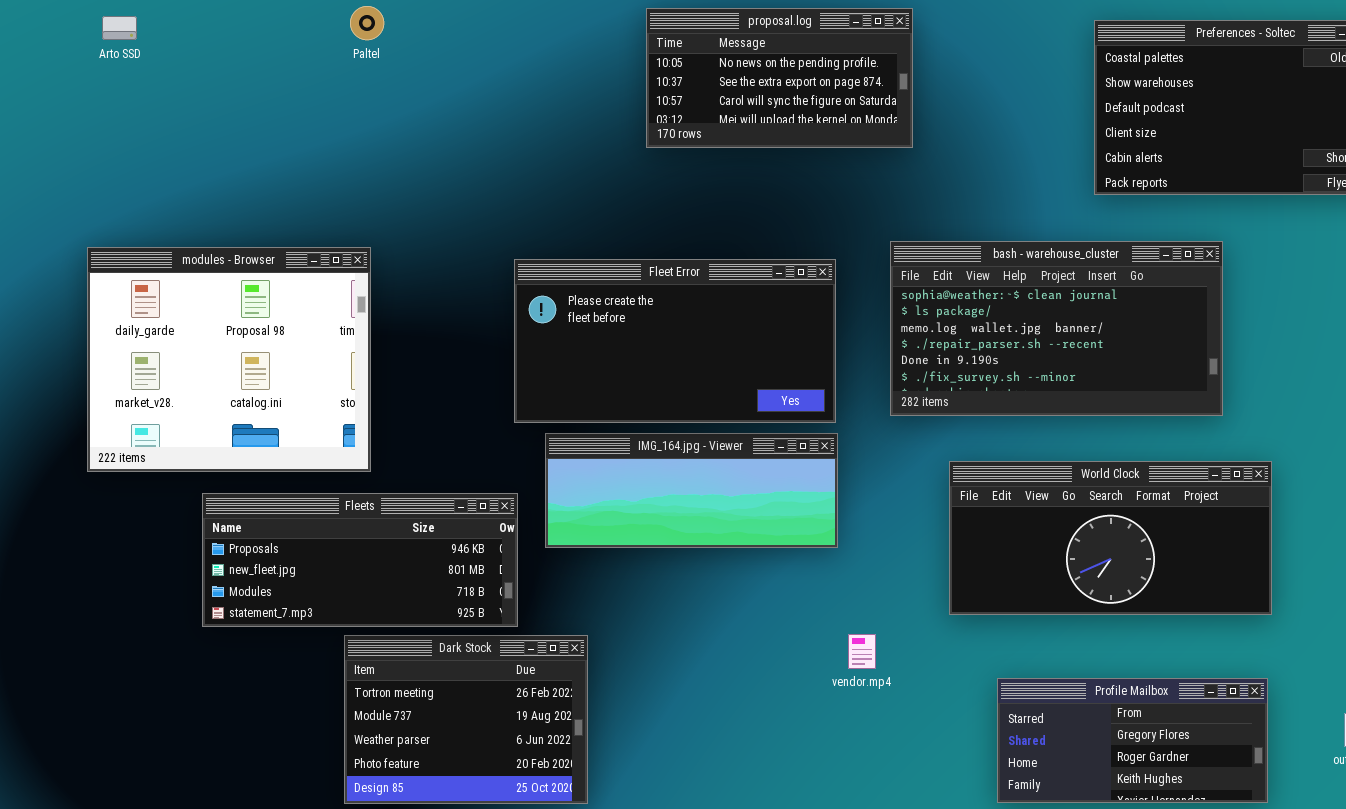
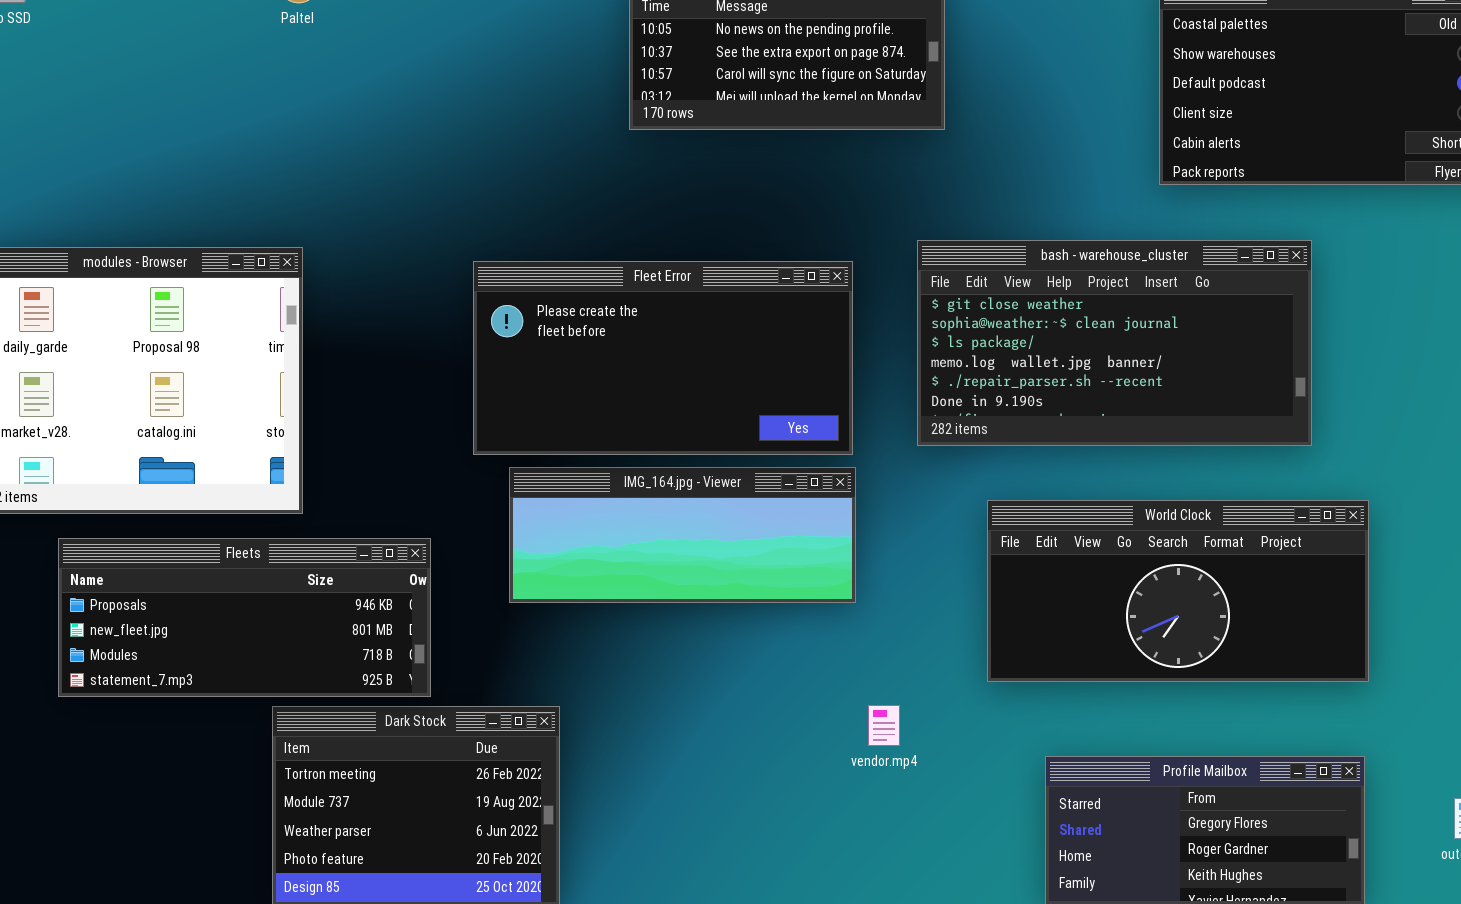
bash - warehouse_cluster: [890,241,1223,416] -> [917,240,1312,446], scrolled up 1 row
Fleets: [202,493,518,627] -> [58,538,431,697], moved

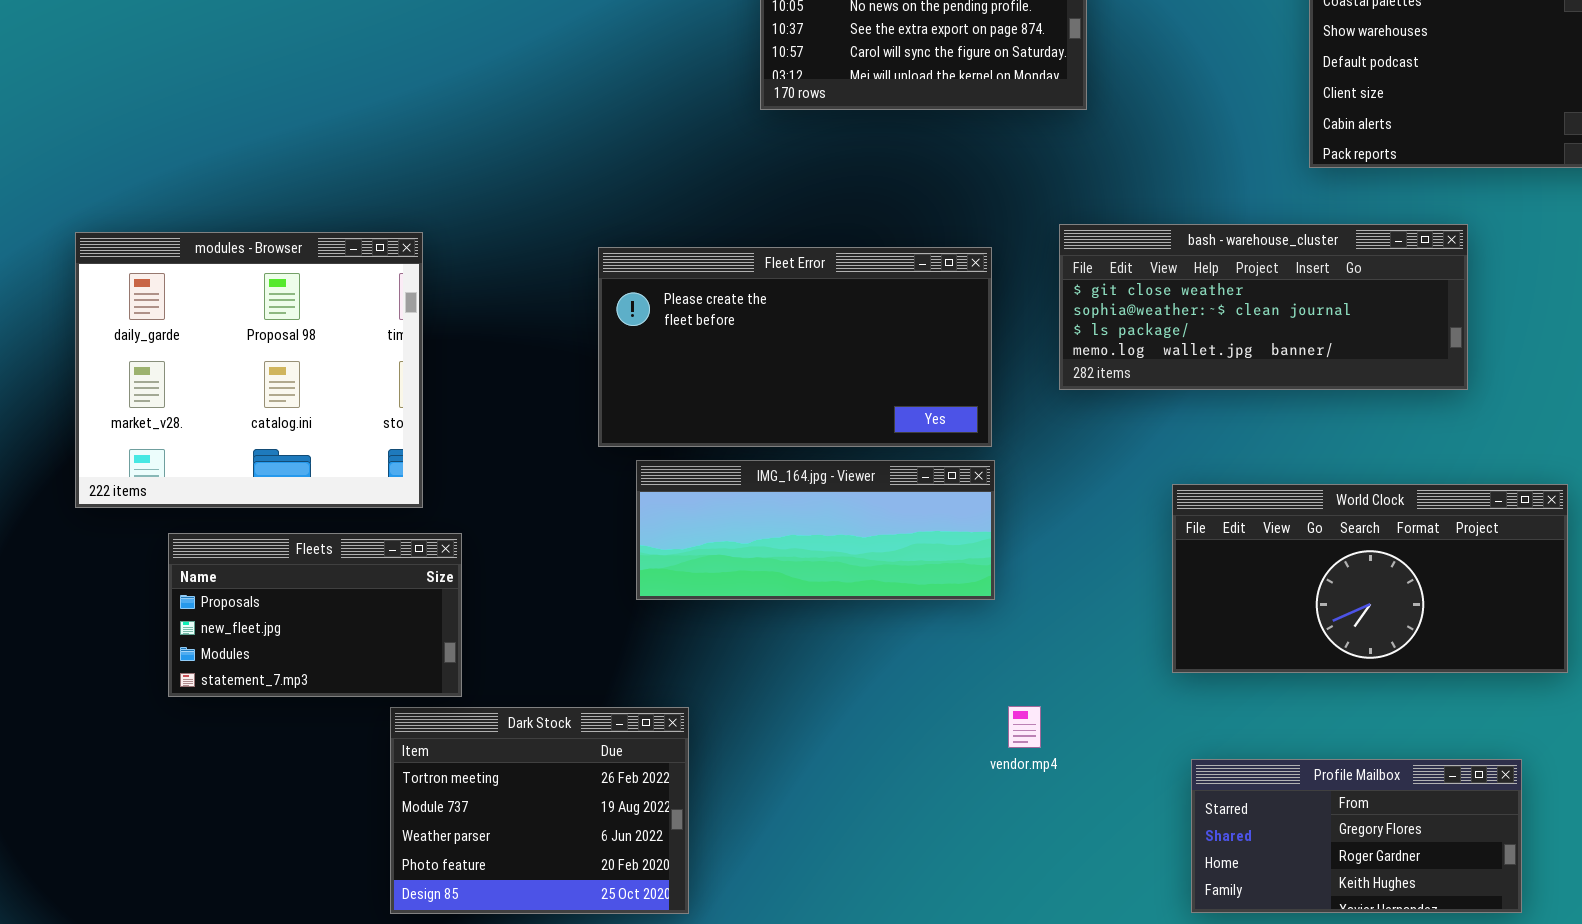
bash - warehouse_cluster: [917,240,1312,446] -> [1059,224,1468,390], resized
World Clock: [987,500,1369,682] -> [1172,484,1568,673], moved
Fleets: [58,538,431,697] -> [168,533,462,697], resized

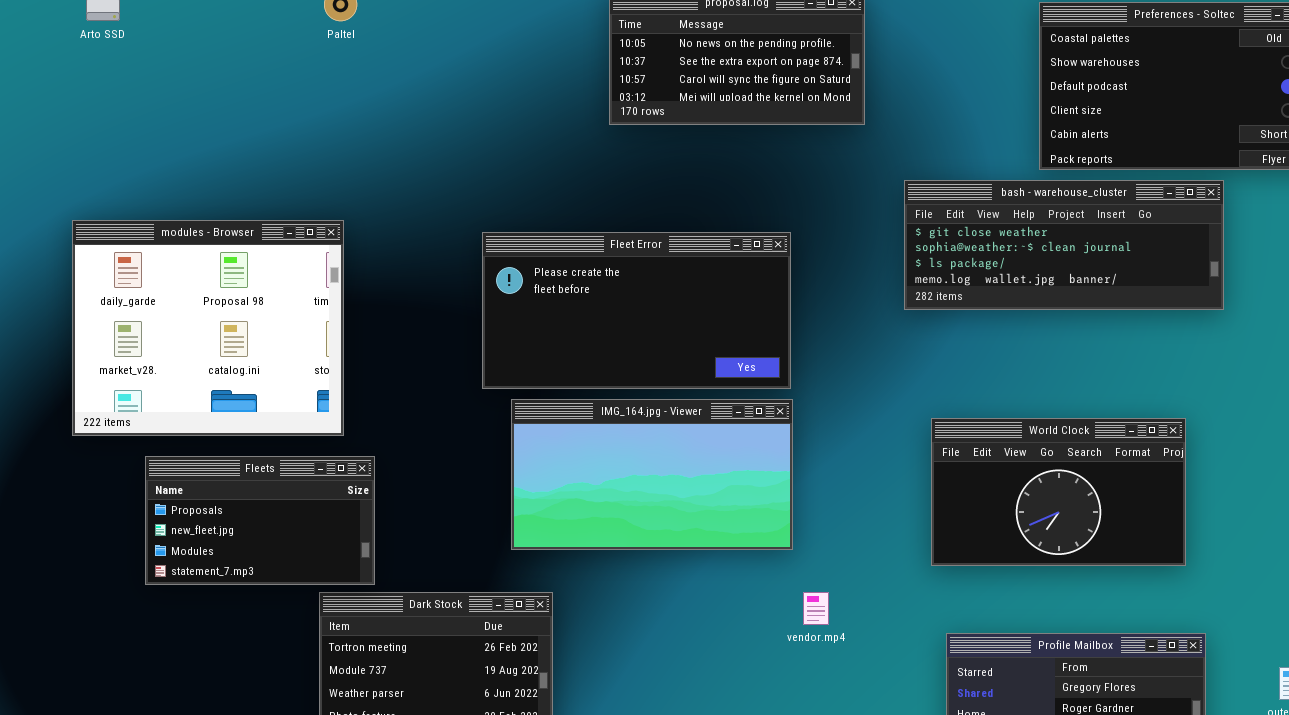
bash - warehouse_cluster: [1059,224,1468,390] -> [904,180,1224,310], moved
IMG_164.jpg - Viewer: [636,460,995,600] -> [511,399,793,550], resized
World Clock: [1172,484,1568,673] -> [931,418,1186,566], resized

